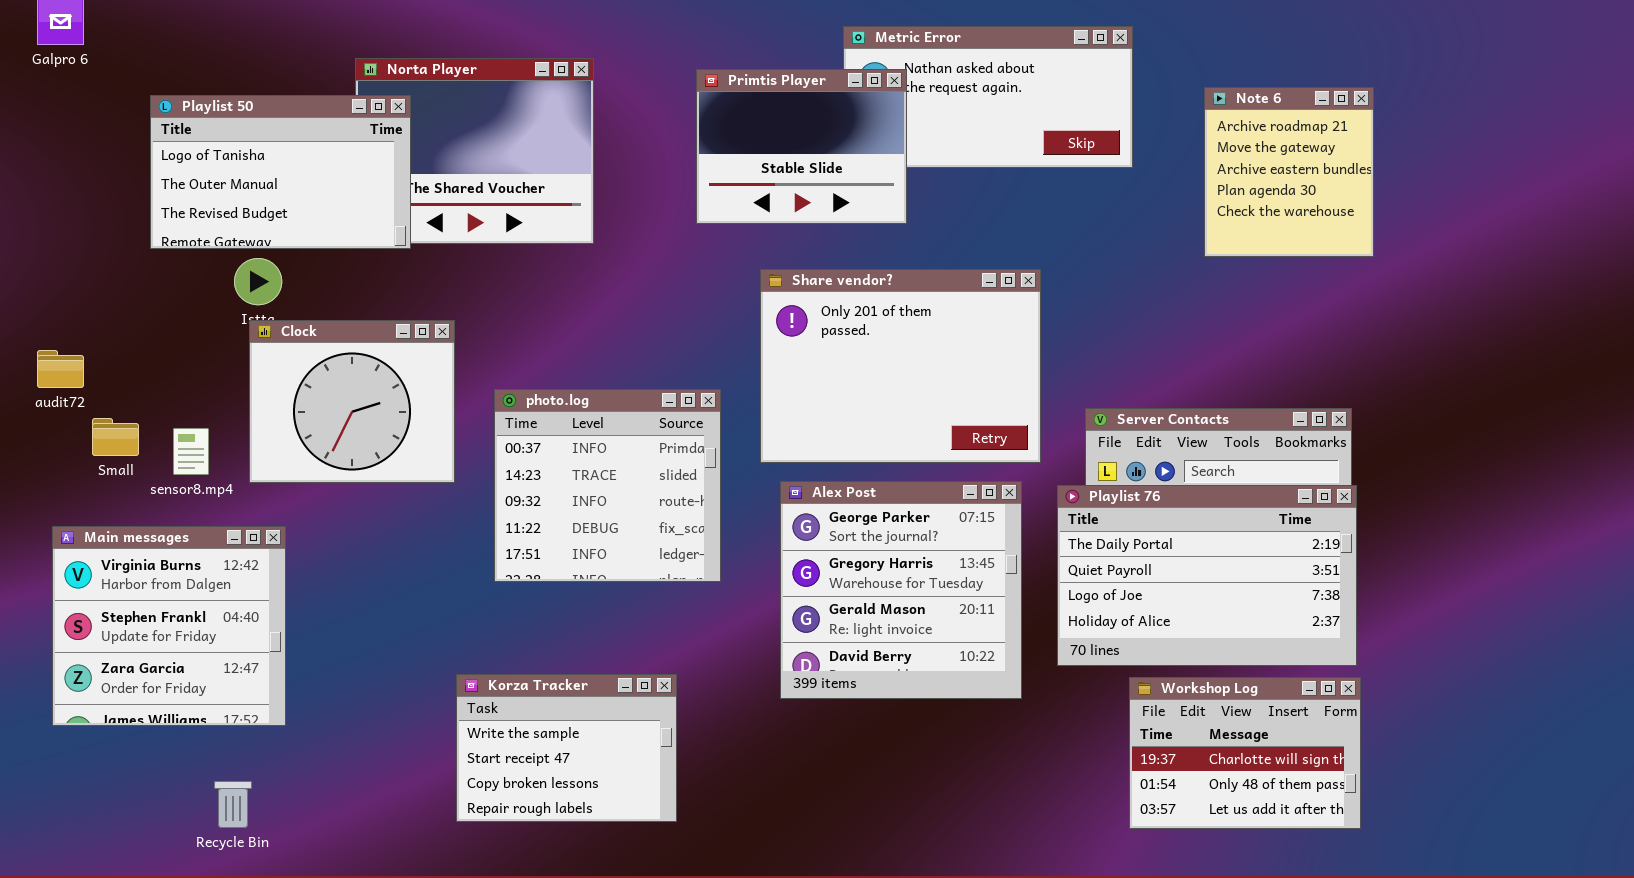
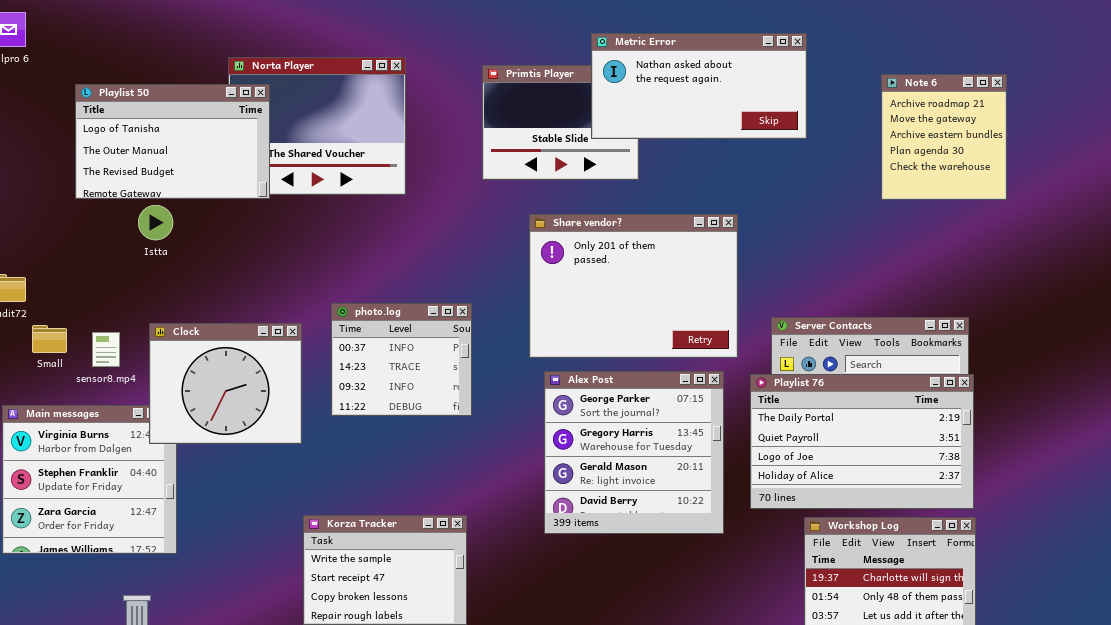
Metric Error: [843,26,1133,168] -> [591,33,807,139], raised
Note 6: [1204,87,1374,257] -> [881,74,1007,200], moved
Clock: [249,320,455,483] -> [149,323,302,444], moved
photo.log: [494,389,721,582] -> [331,303,472,416], resized

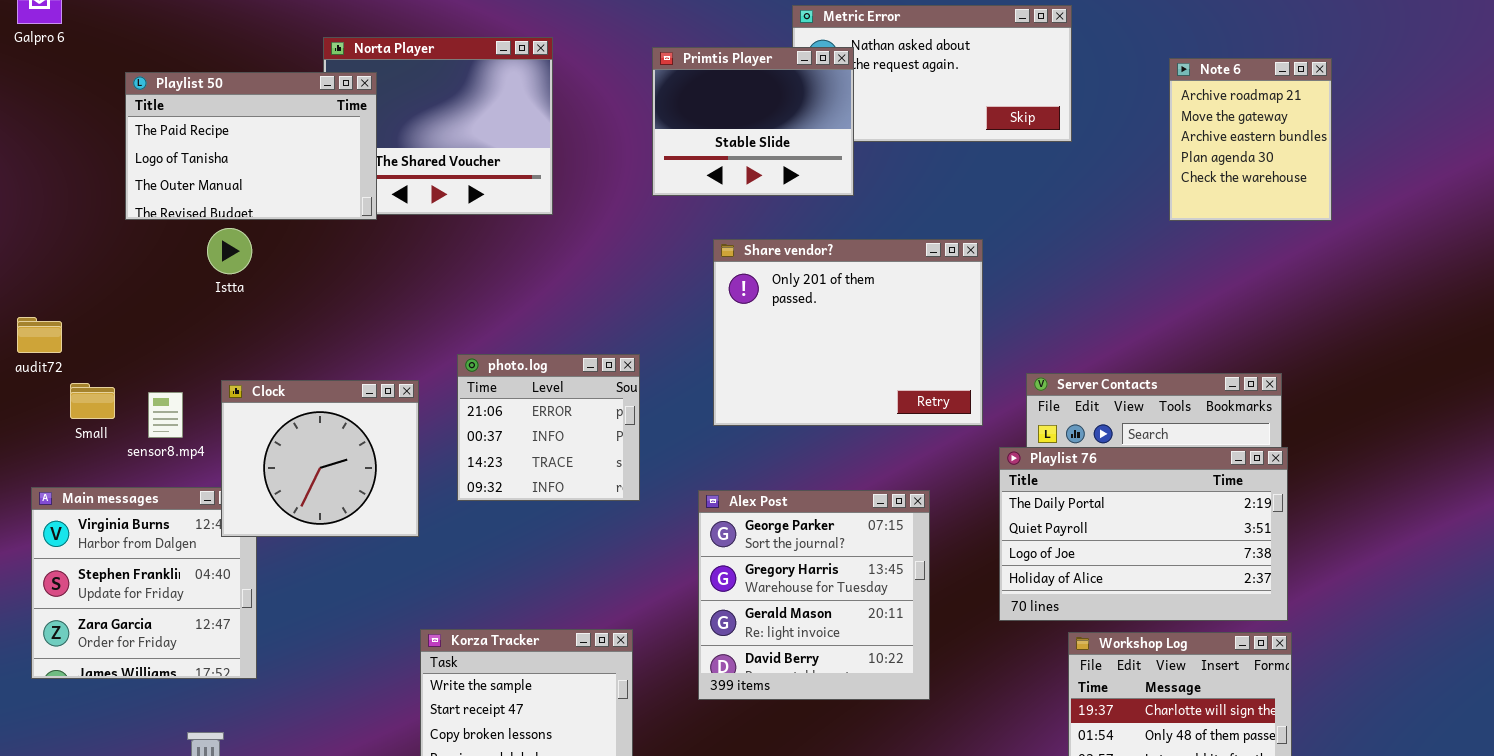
Primtis Player: [482,65,639,180] -> [652,47,854,196], raised
Playlist 50: [75,84,270,199] -> [125,72,377,220], scrolled up 1 row
photo.log: [331,303,472,416] -> [457,354,640,501], scrolled up 1 row
Alex Post: [544,371,724,534] -> [698,490,930,700], moved

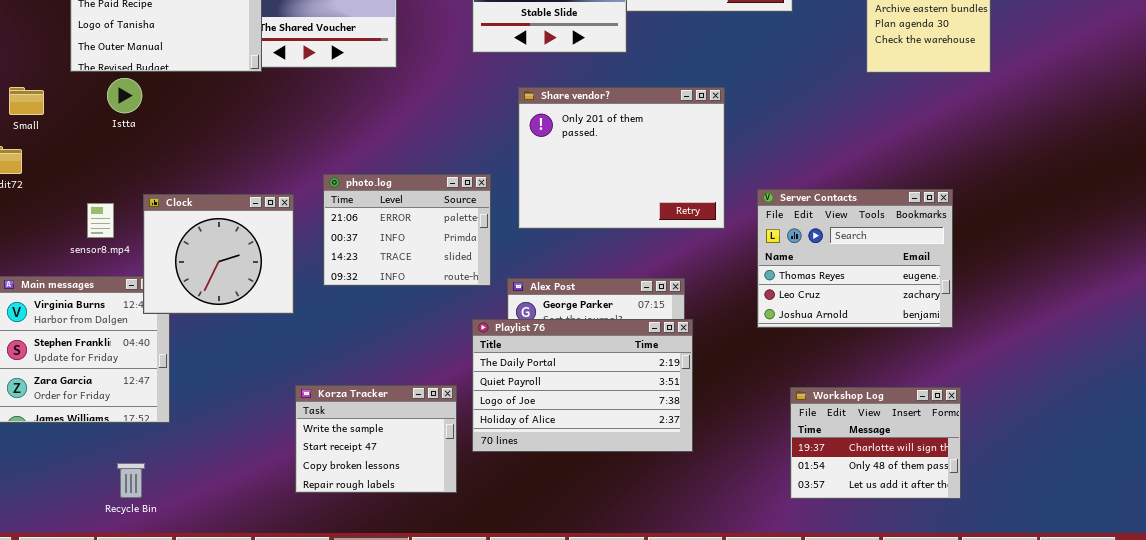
Istta: [207,228,252,274] -> [107,78,142,113], moved
photo.log: [457,354,640,501] -> [323,174,491,286], resized
Small: [70,383,115,419] -> [9,87,44,115], moved
Playlist 76: [999,447,1288,621] -> [472,319,693,452], moved

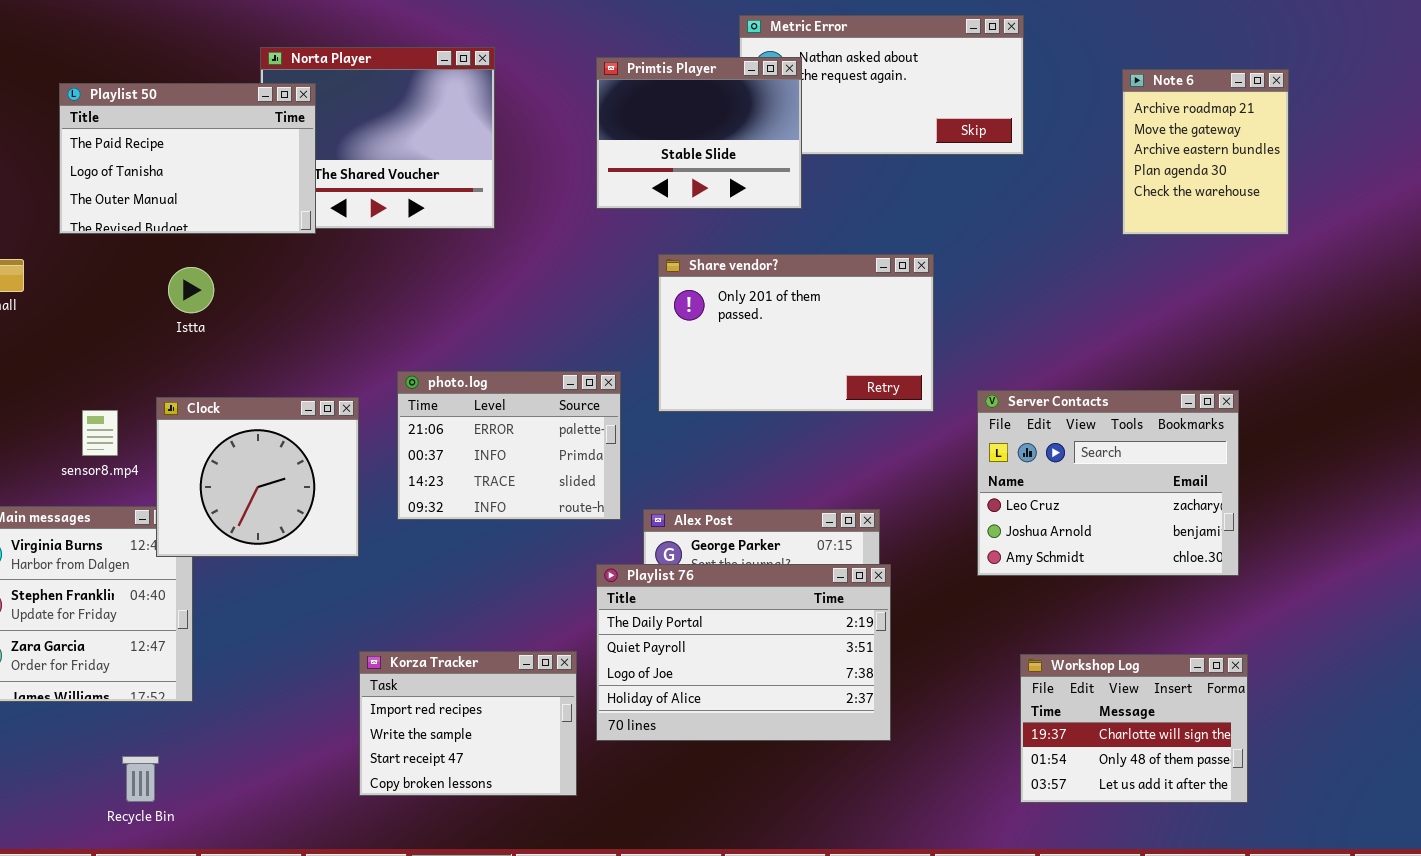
Istta: [107,78,142,113] -> [168,267,214,313], moved
Share vendor?: [518,87,725,229] -> [658,254,934,412], resized
Server Contacts: [757,189,953,328] -> [977,390,1239,576], scrolled down 1 row
Korza Tracker: [295,385,457,493] -> [359,651,577,796], scrolled up 1 row

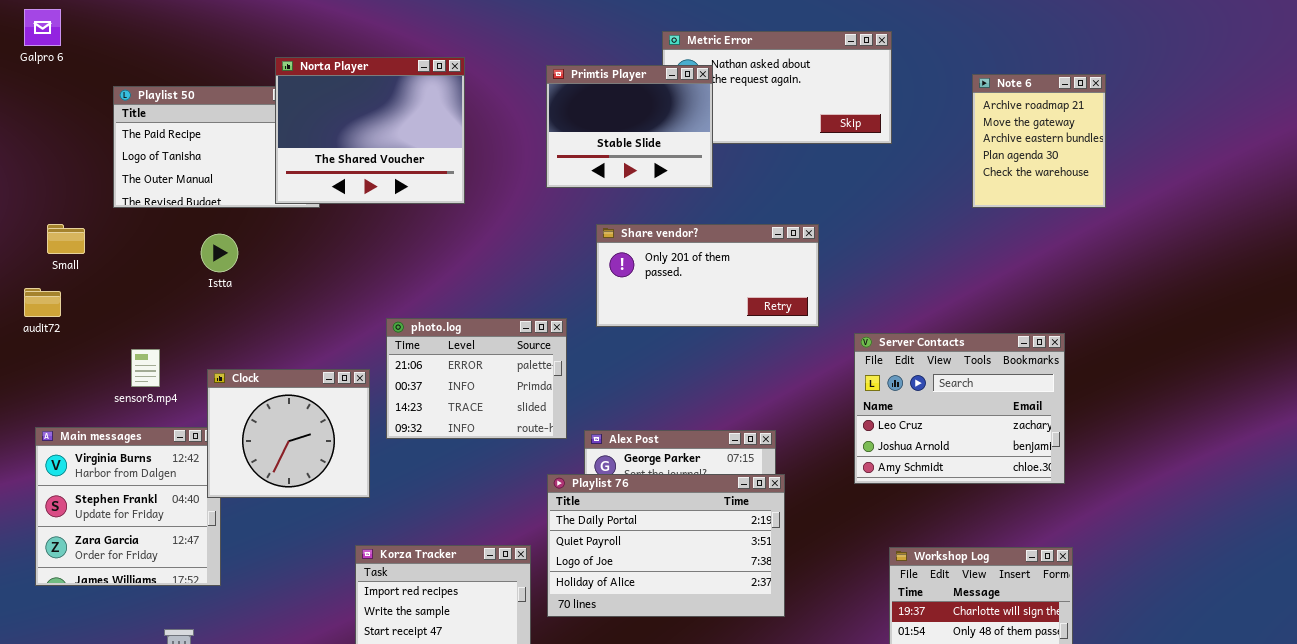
Norta Player: [260,47,495,229] -> [275,57,465,204], raised
Share vendor?: [658,254,934,412] -> [596,224,819,327], resized
Clock: [156,397,359,557] -> [207,369,370,498], moved

